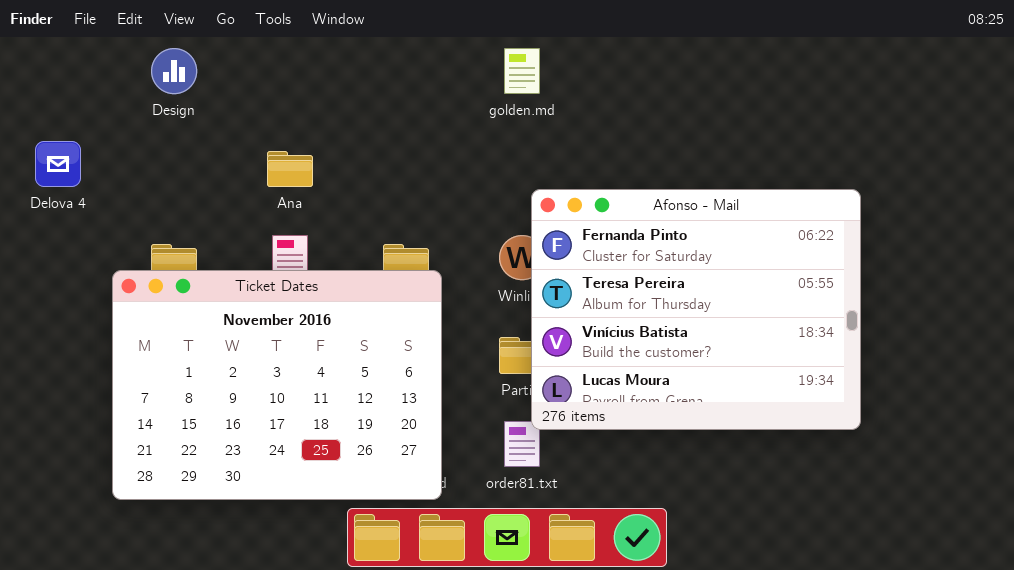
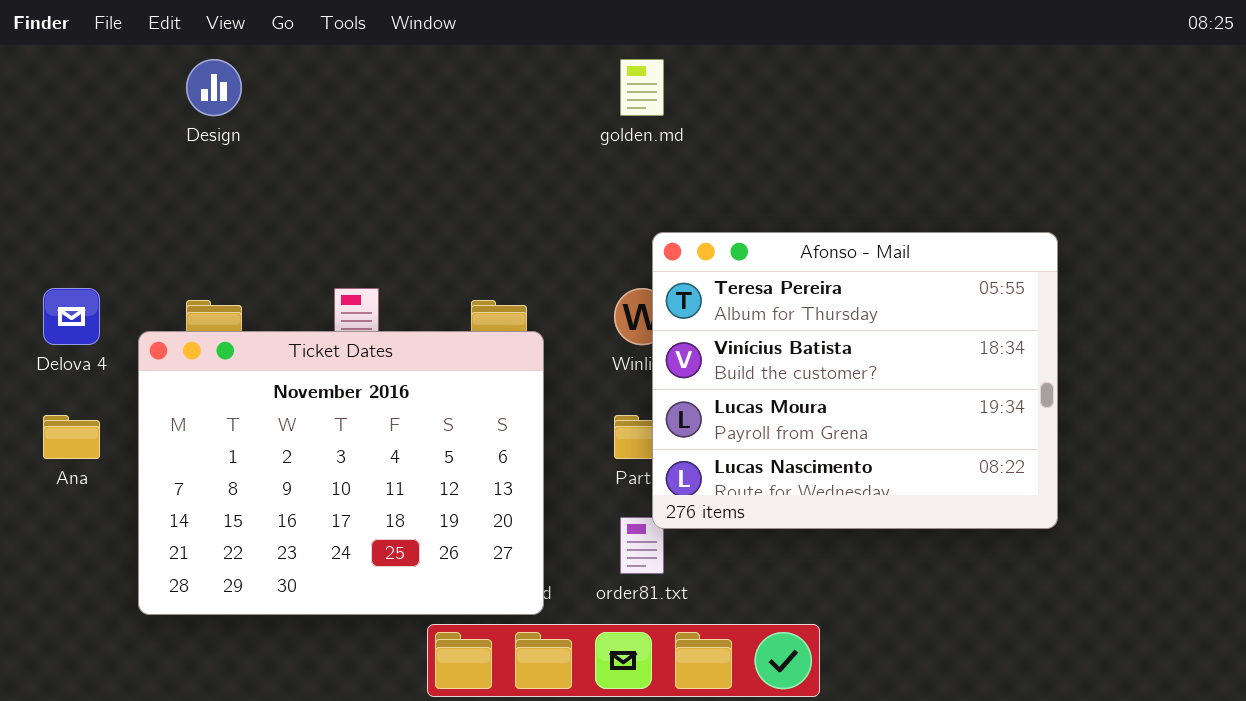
Delova 4: [35,141,81,187] -> [43,288,100,345], moved
Ana: [267,151,313,187] -> [43,415,100,459], moved
Afonso - Mail: [531,189,861,430] -> [652,232,1058,529], scrolled down 1 row

